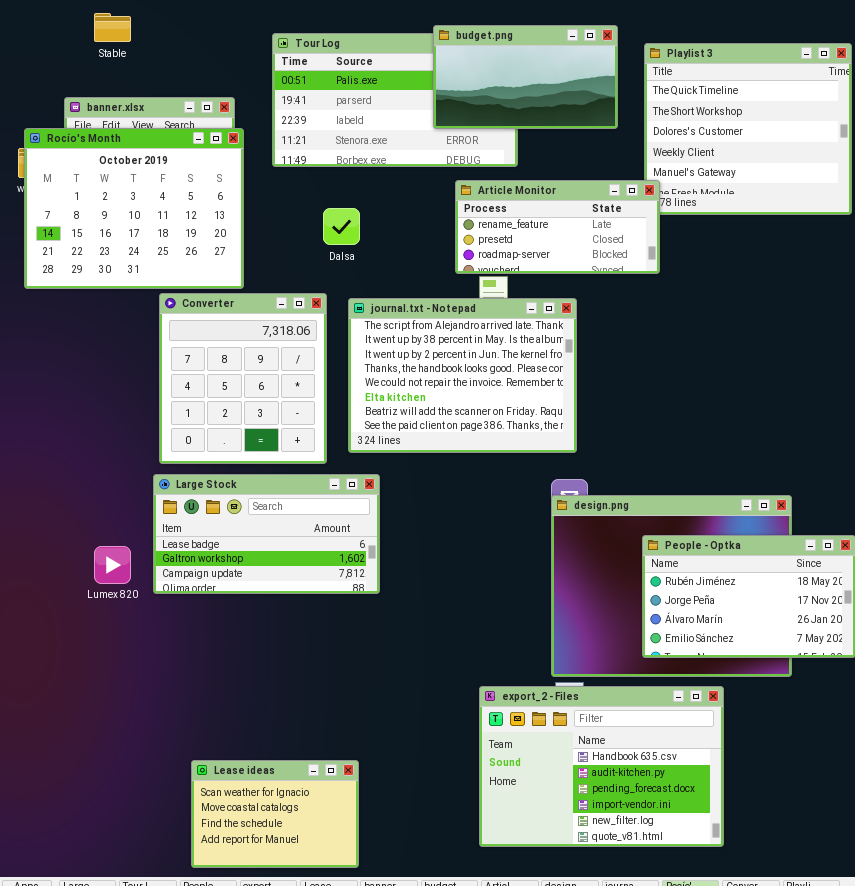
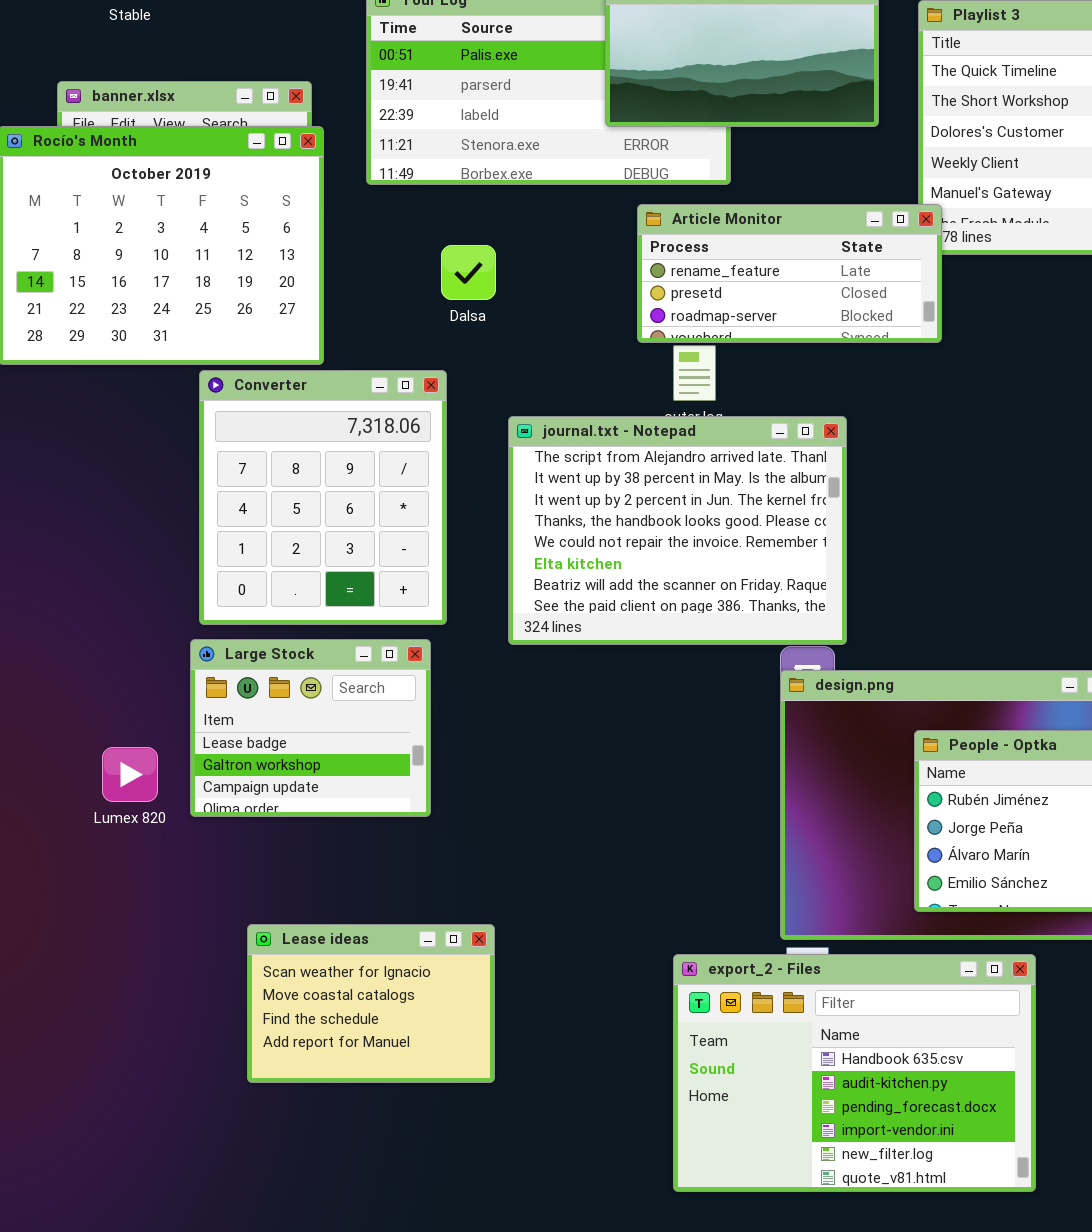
journal.txt - Notepad: [348,298,577,453] -> [508,416,847,645], moved
Large Stock: [153,474,380,594] -> [190,639,431,817], resized
Lease ideas: [191,760,359,868] -> [247,924,495,1083], moved

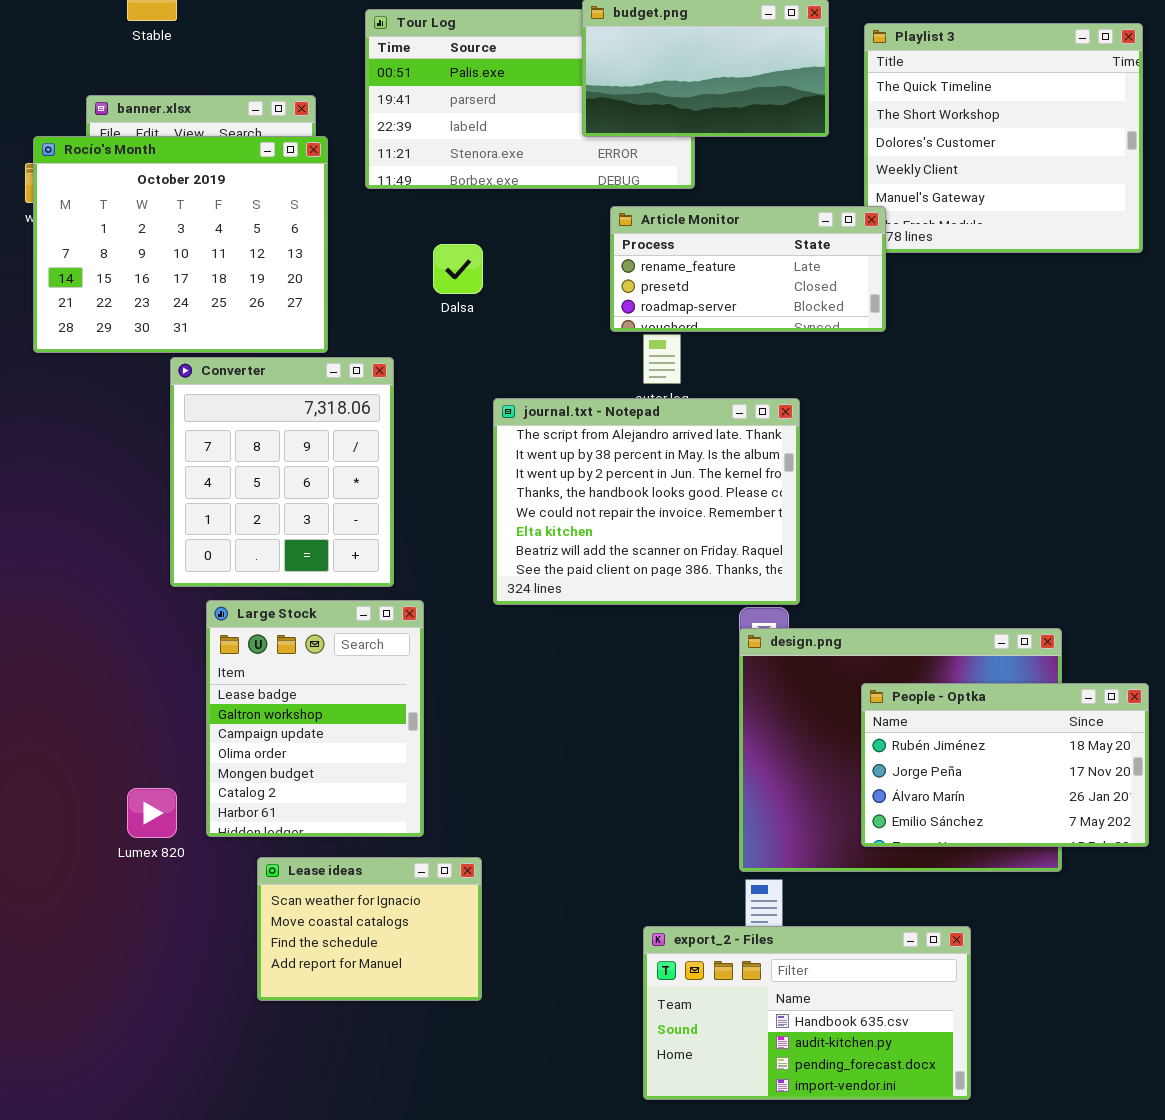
Converter: [199,370,447,625] -> [170,357,394,587], moved
Large Stock: [190,639,431,817] -> [206,600,424,837], resized
Lumex 820: [102,747,158,802] -> [127,788,177,838], moved
export_2 - Files: [673,954,1036,1192] -> [643,926,971,1100], resized

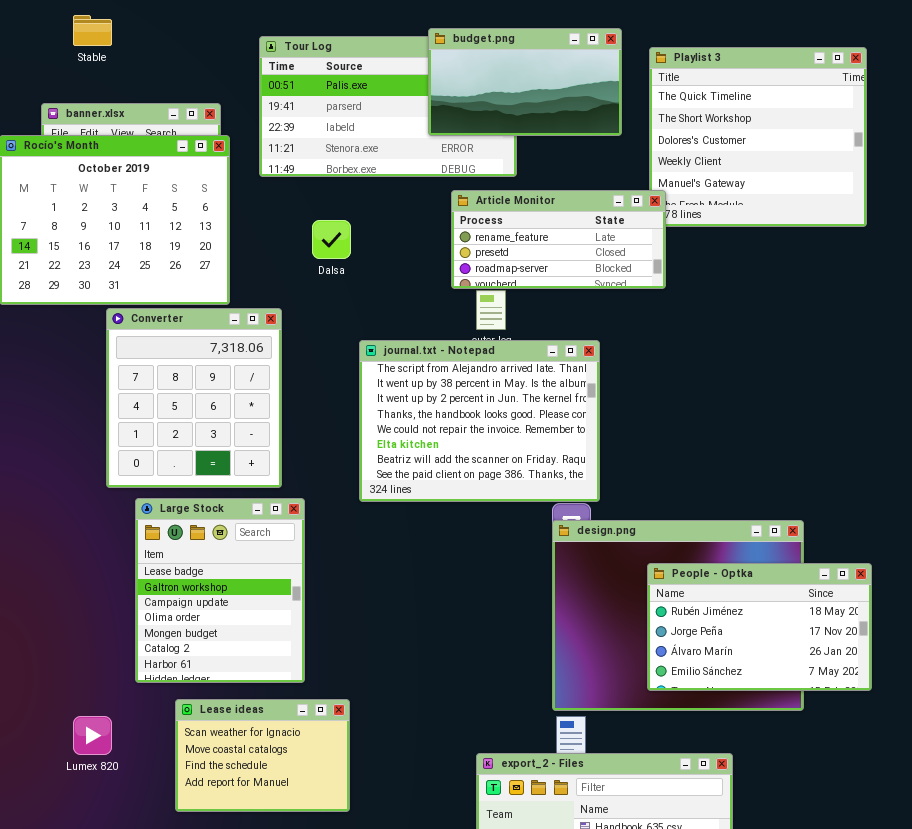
Lumex 820: [127,788,177,838] -> [73,716,112,755], moved

